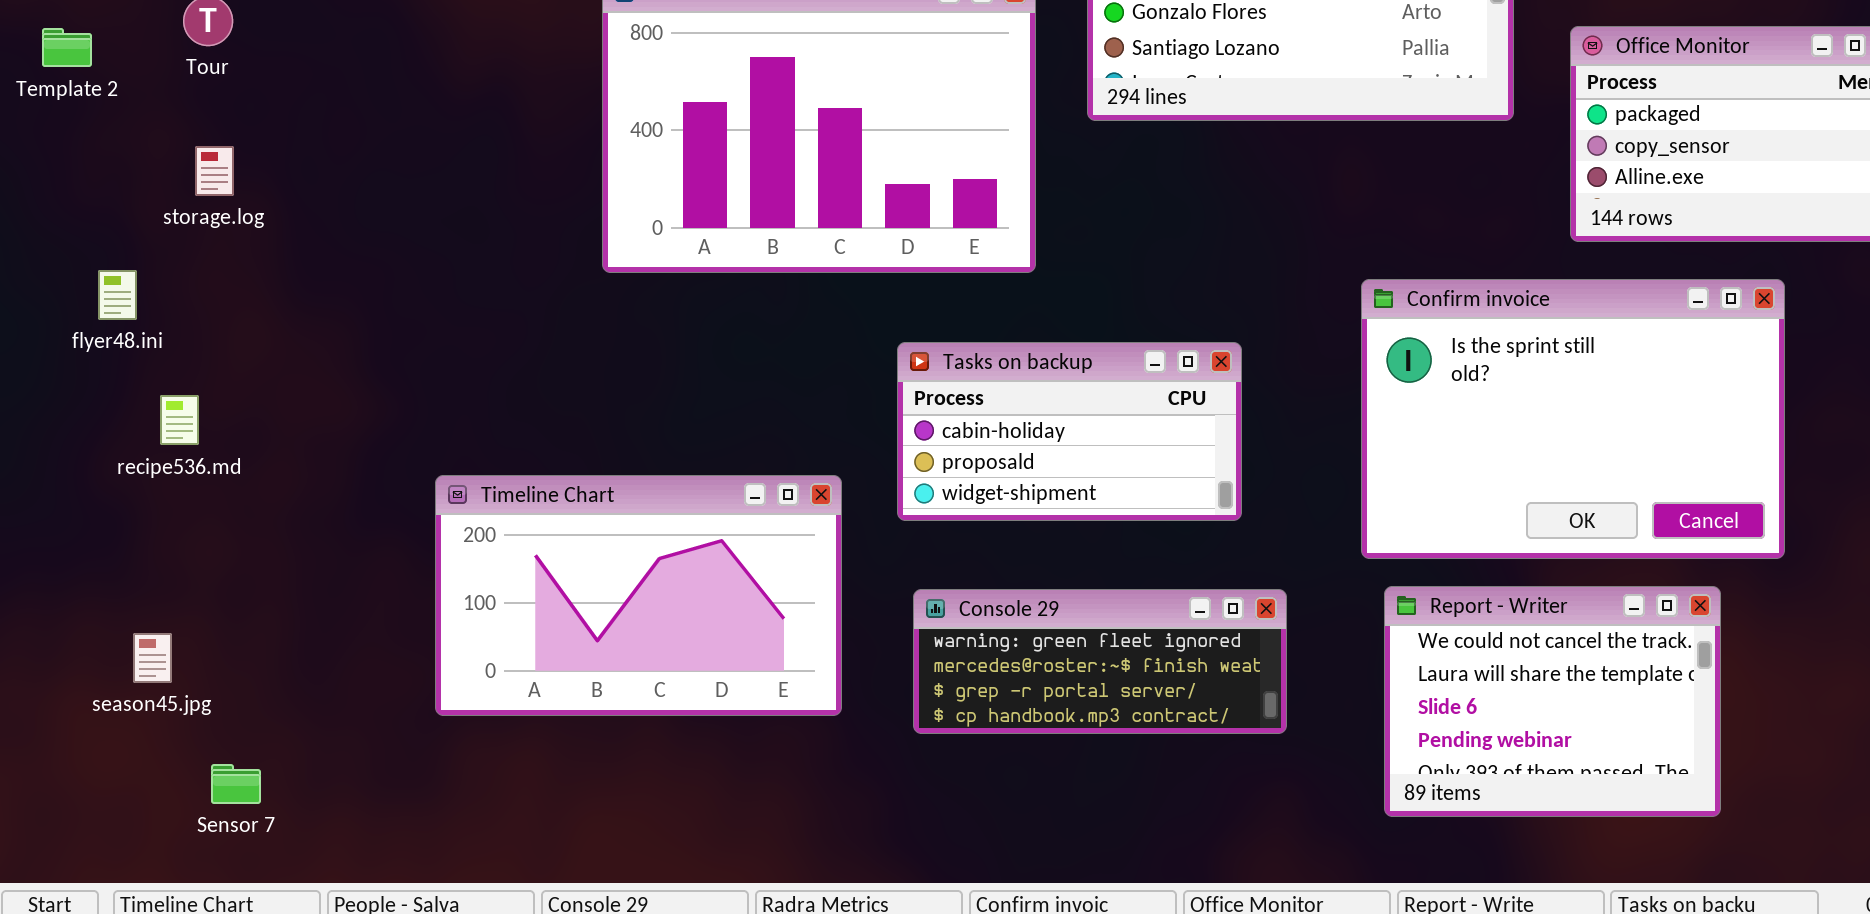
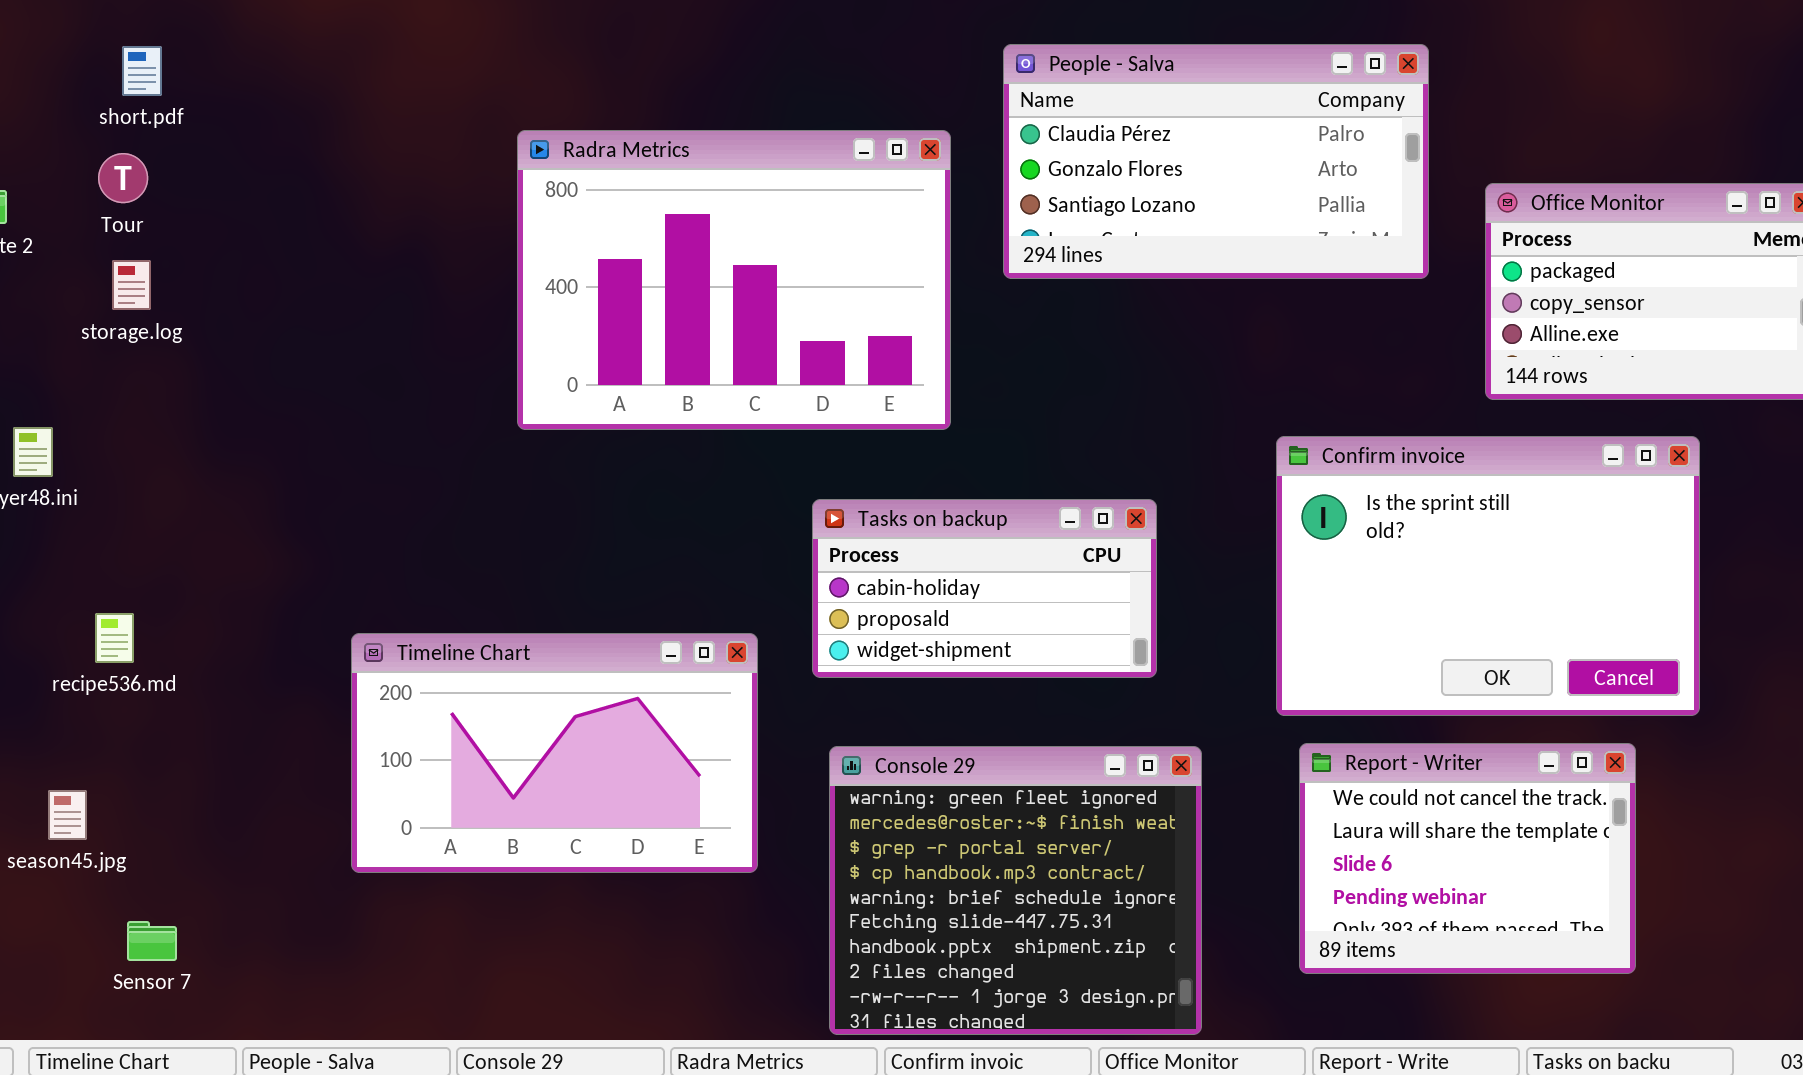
storage.log: [195,146,234,196] -> [112,260,151,310], moved
recipe536.md: [160,395,199,445] -> [95,613,134,663], moved
Console 29: [913,589,1287,734] -> [829,746,1202,1035], resized

